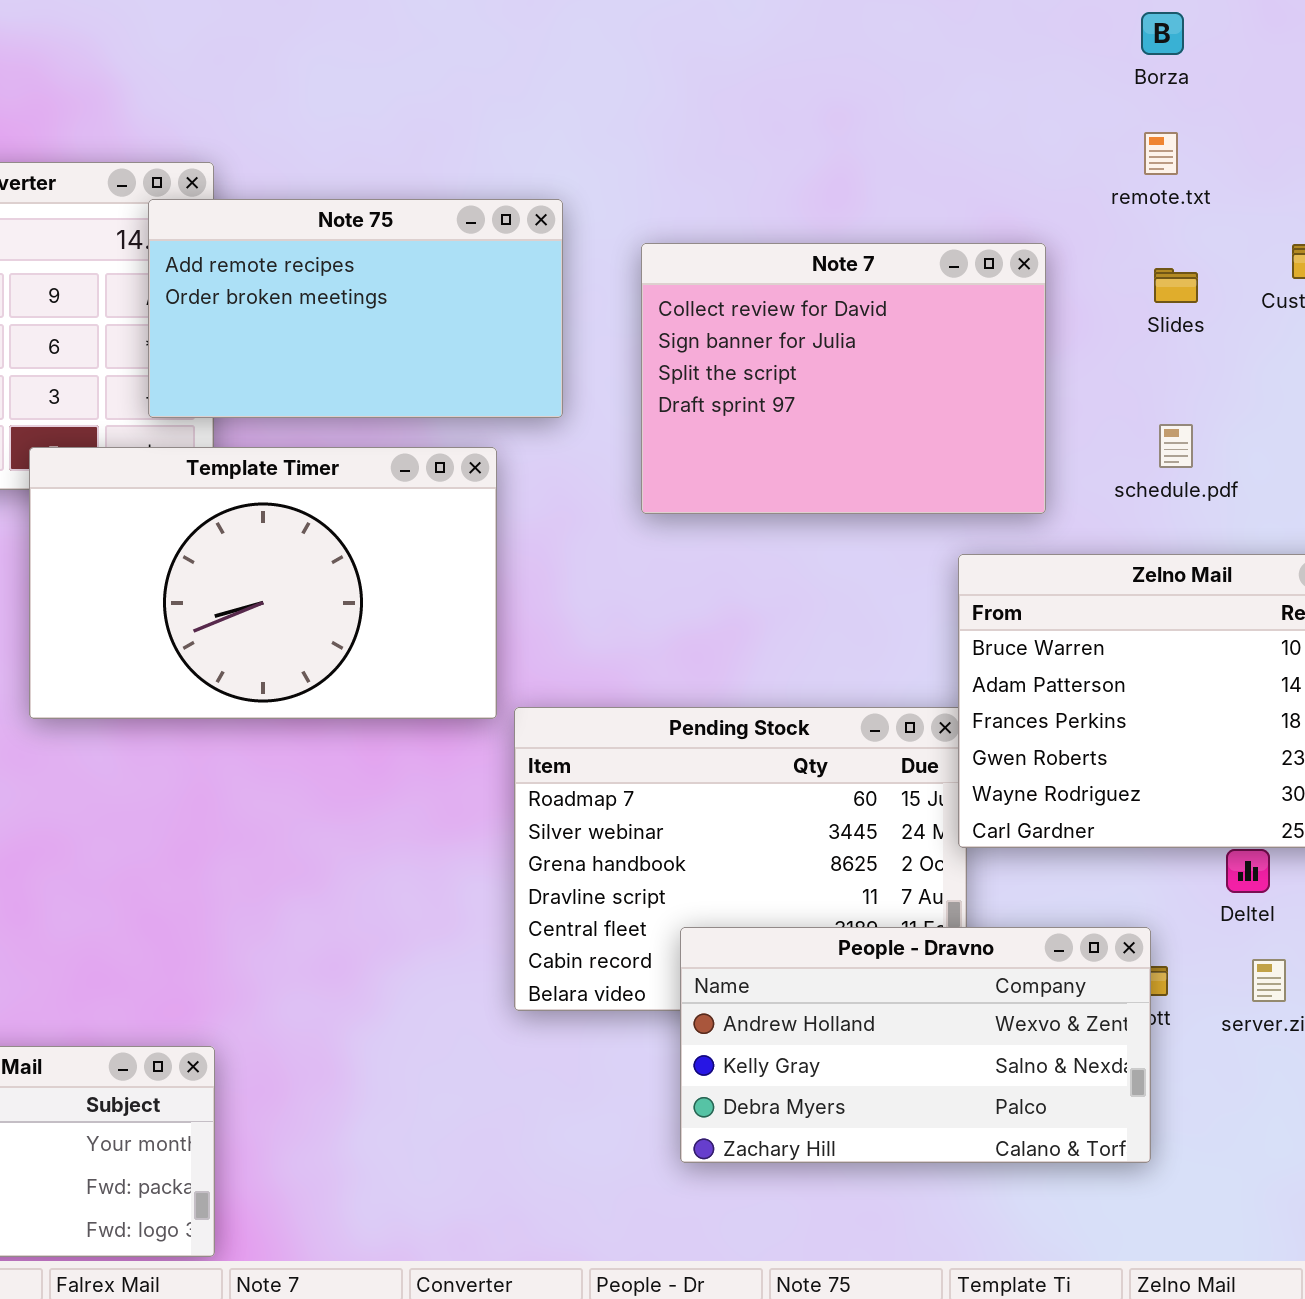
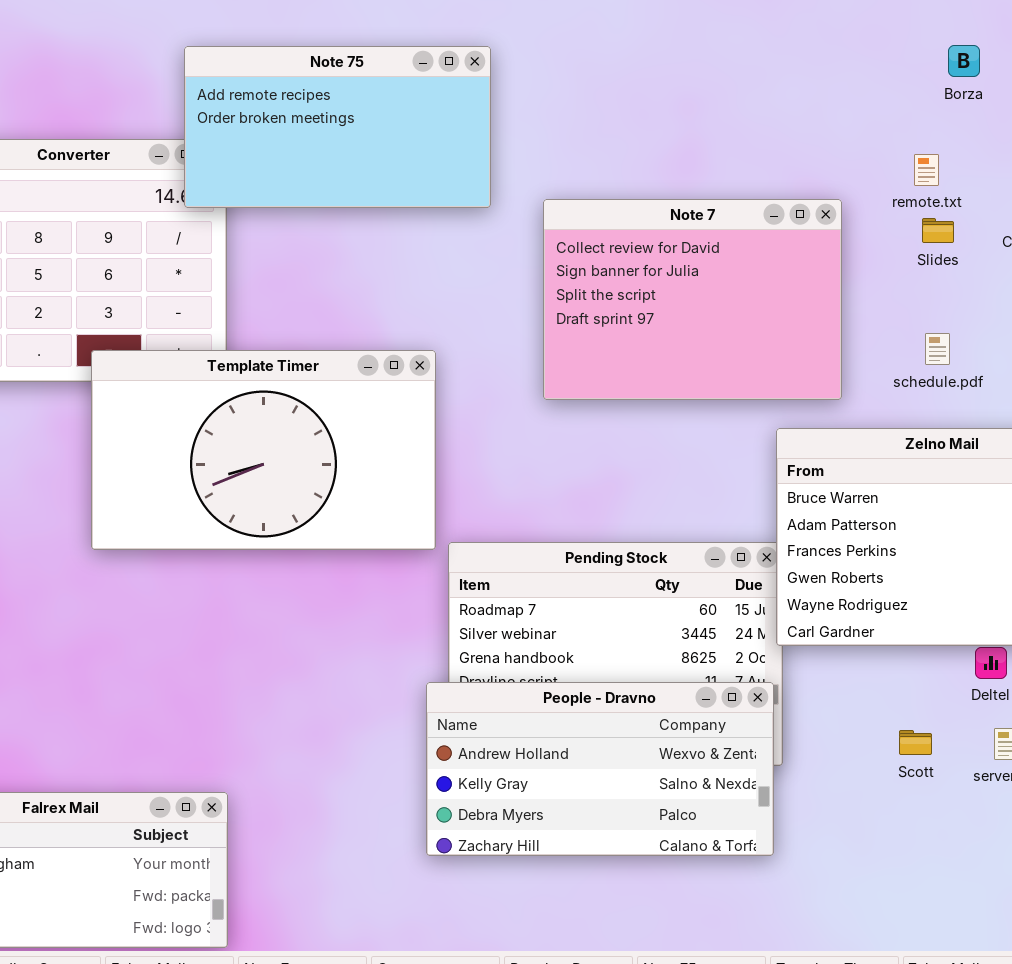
Borza: [1141,12,1184,55] -> [948,45,980,77], moved
remote.txt: [1144,132,1178,175] -> [914,154,939,186], moved
Note 75: [148,199,563,418] -> [184,46,491,208], moved
People - Dravno: [680,927,1151,1163] -> [426,682,774,856], moved

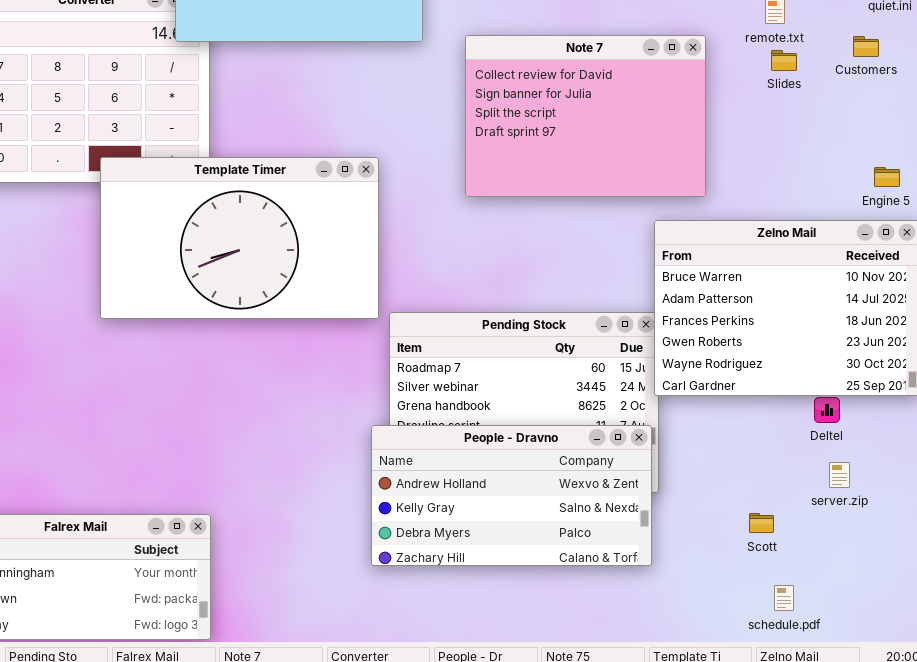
schedule.pdf: [925,333,950,365] -> [774,585,794,611], moved
Scott: [899,730,932,755] -> [749,513,774,533], moved

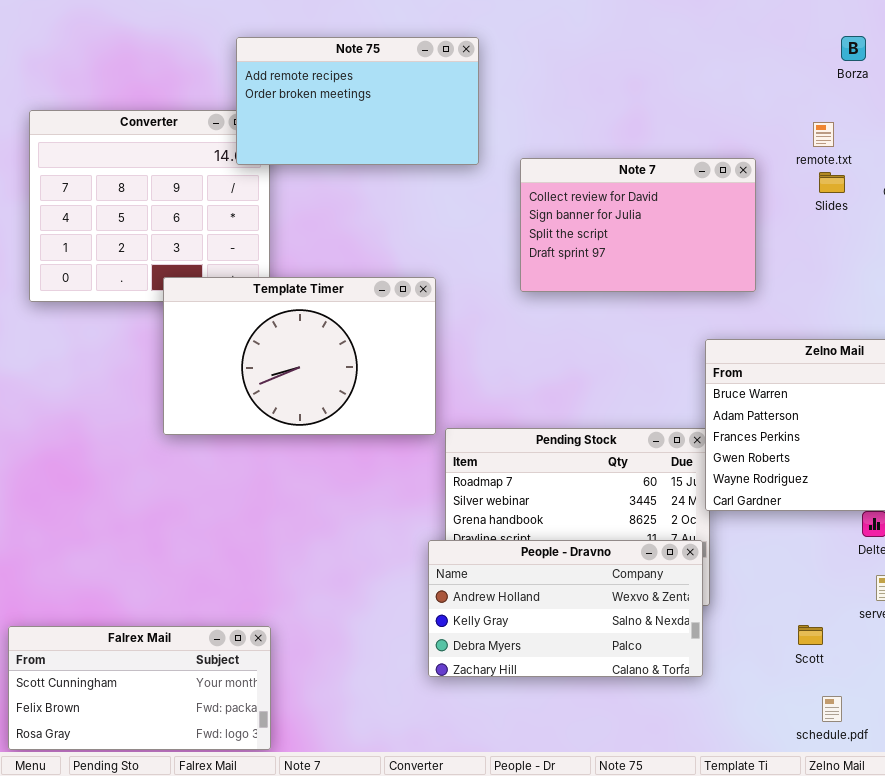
Note 7: [465,35,706,197] -> [520,158,756,292], resized

